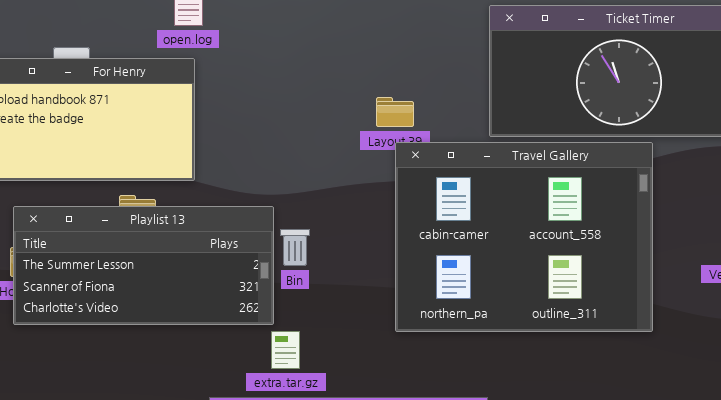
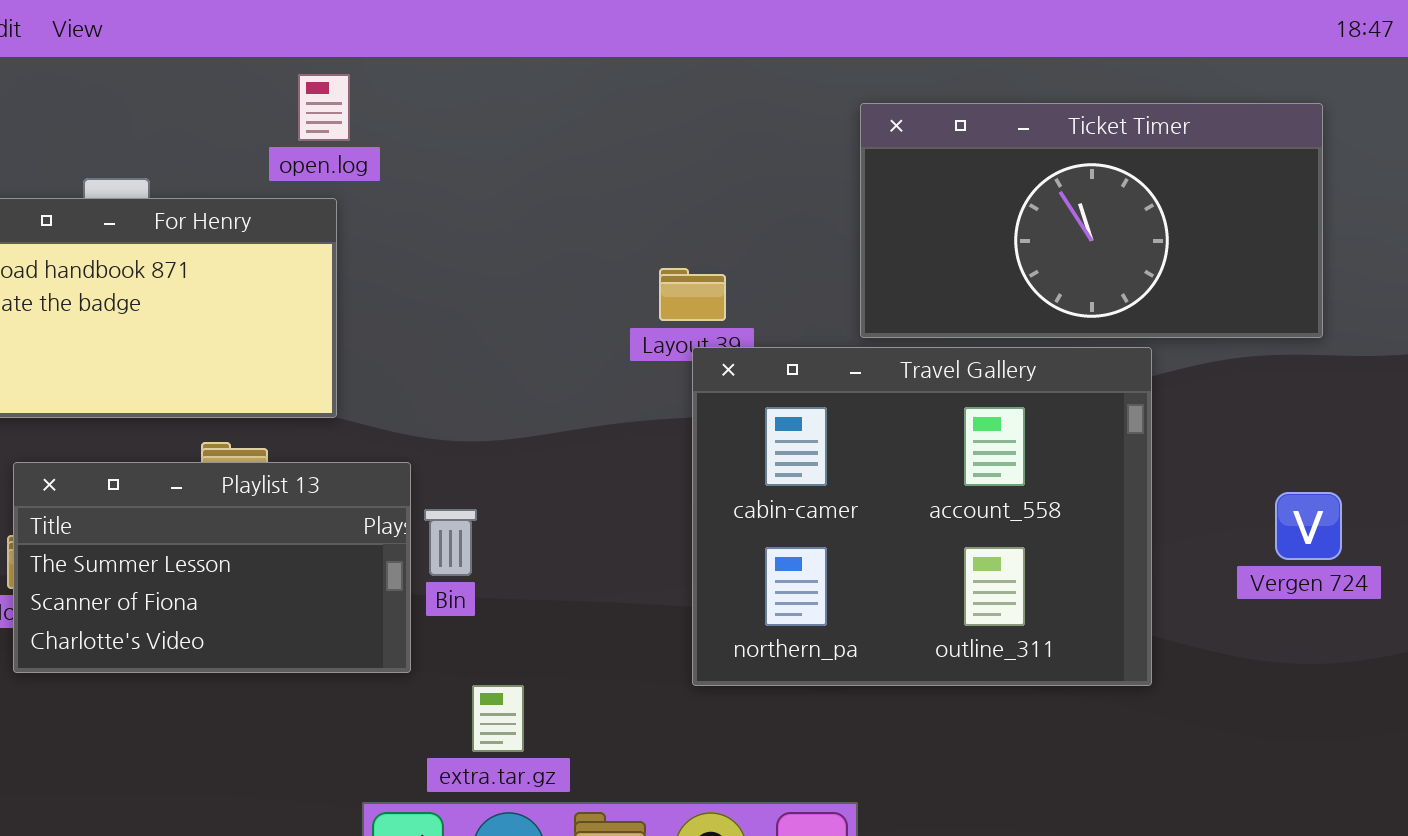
Playlist 13: [13,206,274,325] -> [13,462,411,673], resized
Bin: [280,229,310,266] -> [424,509,477,576], moved

